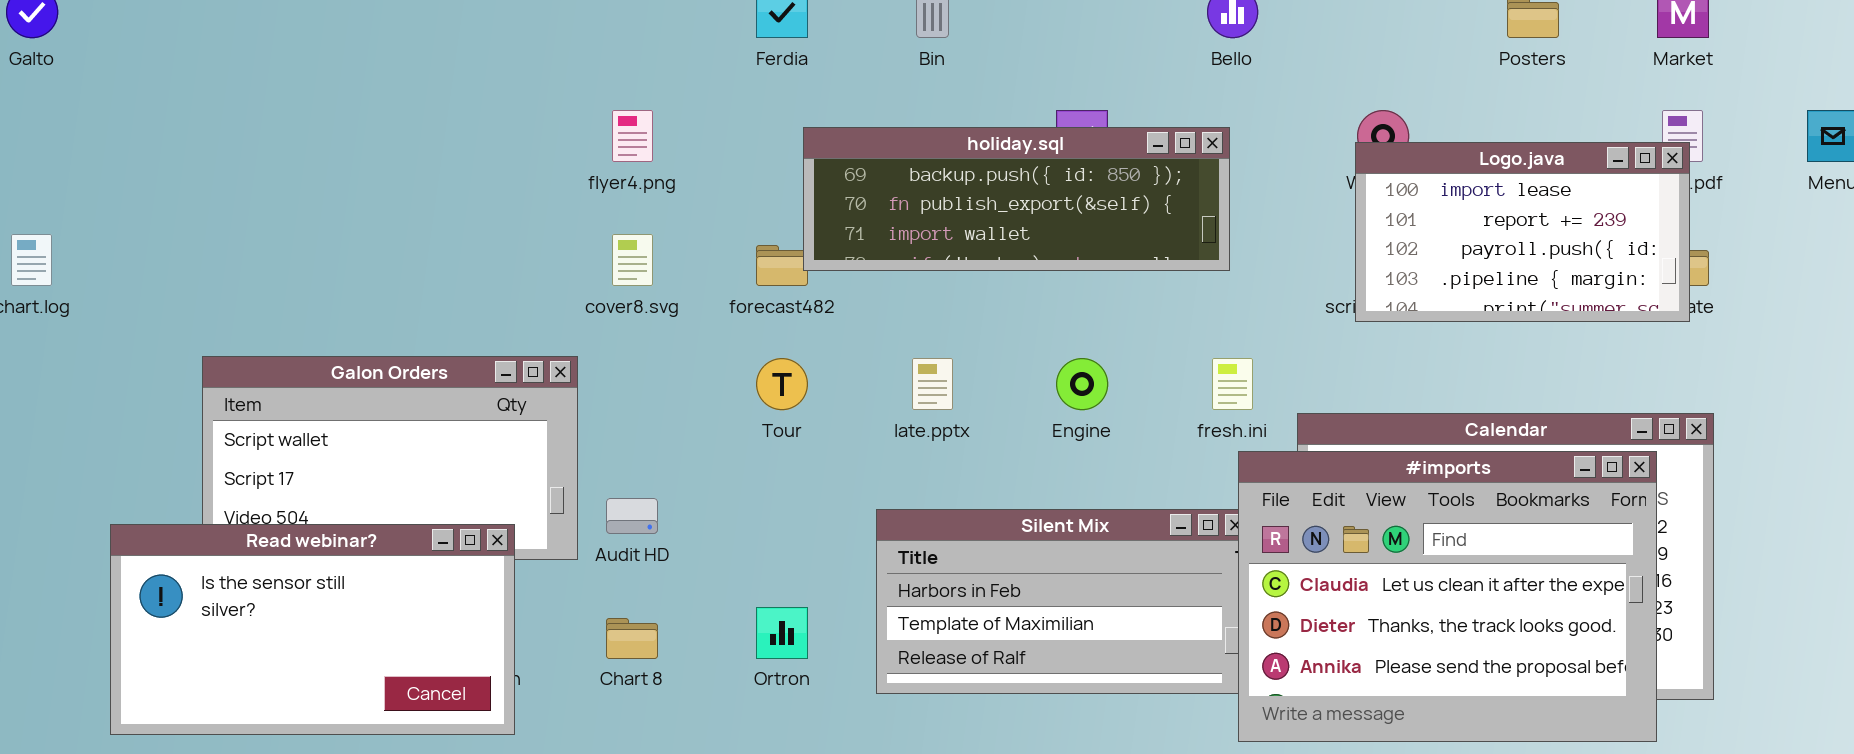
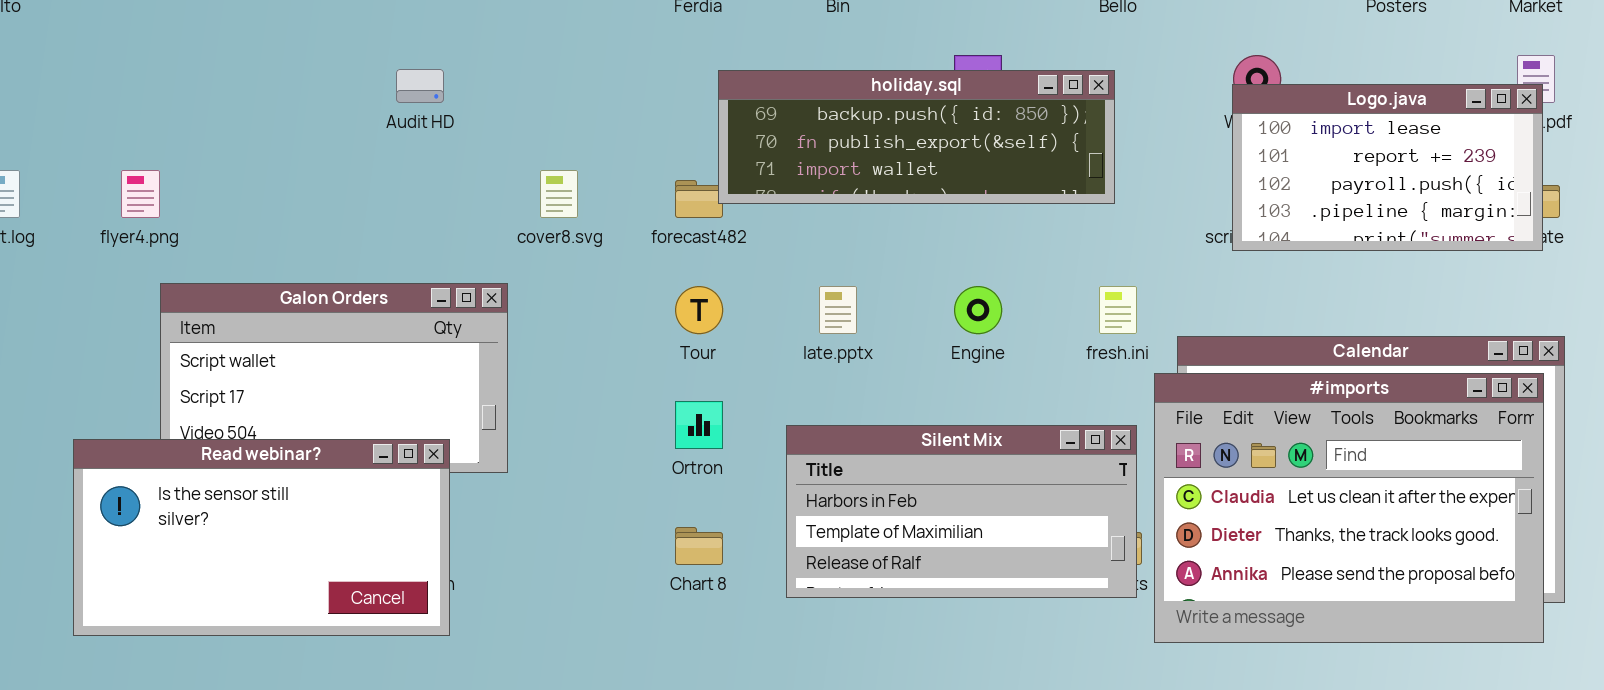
flyer4.png: [612,110,653,162] -> [121,170,160,218], moved
#imports: [1238,451,1657,742] -> [1154,373,1544,643], moved
Audit HD: [606,498,658,534] -> [396,69,444,103], moved
Ortron: [756,607,808,659] -> [675,401,723,449], moved
Chart 8: [606,618,658,659] -> [675,527,723,565], moved

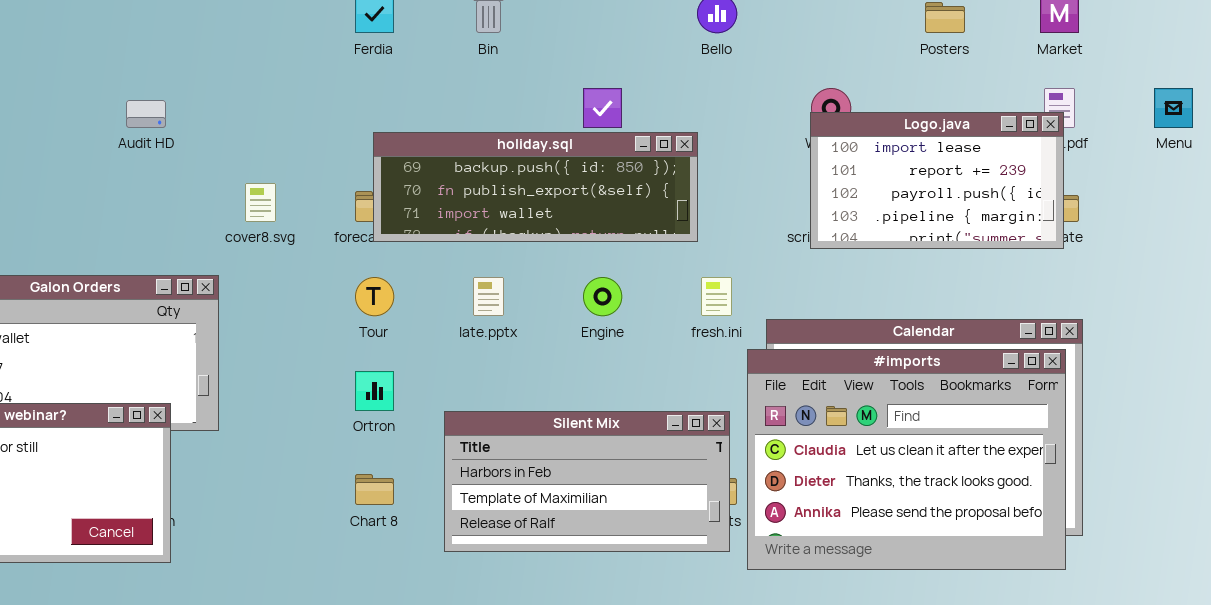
holiday.sql: [718,70,1115,204] -> [373,132,698,242], moved
Silent Mix: [786,425,1137,598] -> [444,411,730,552], moved

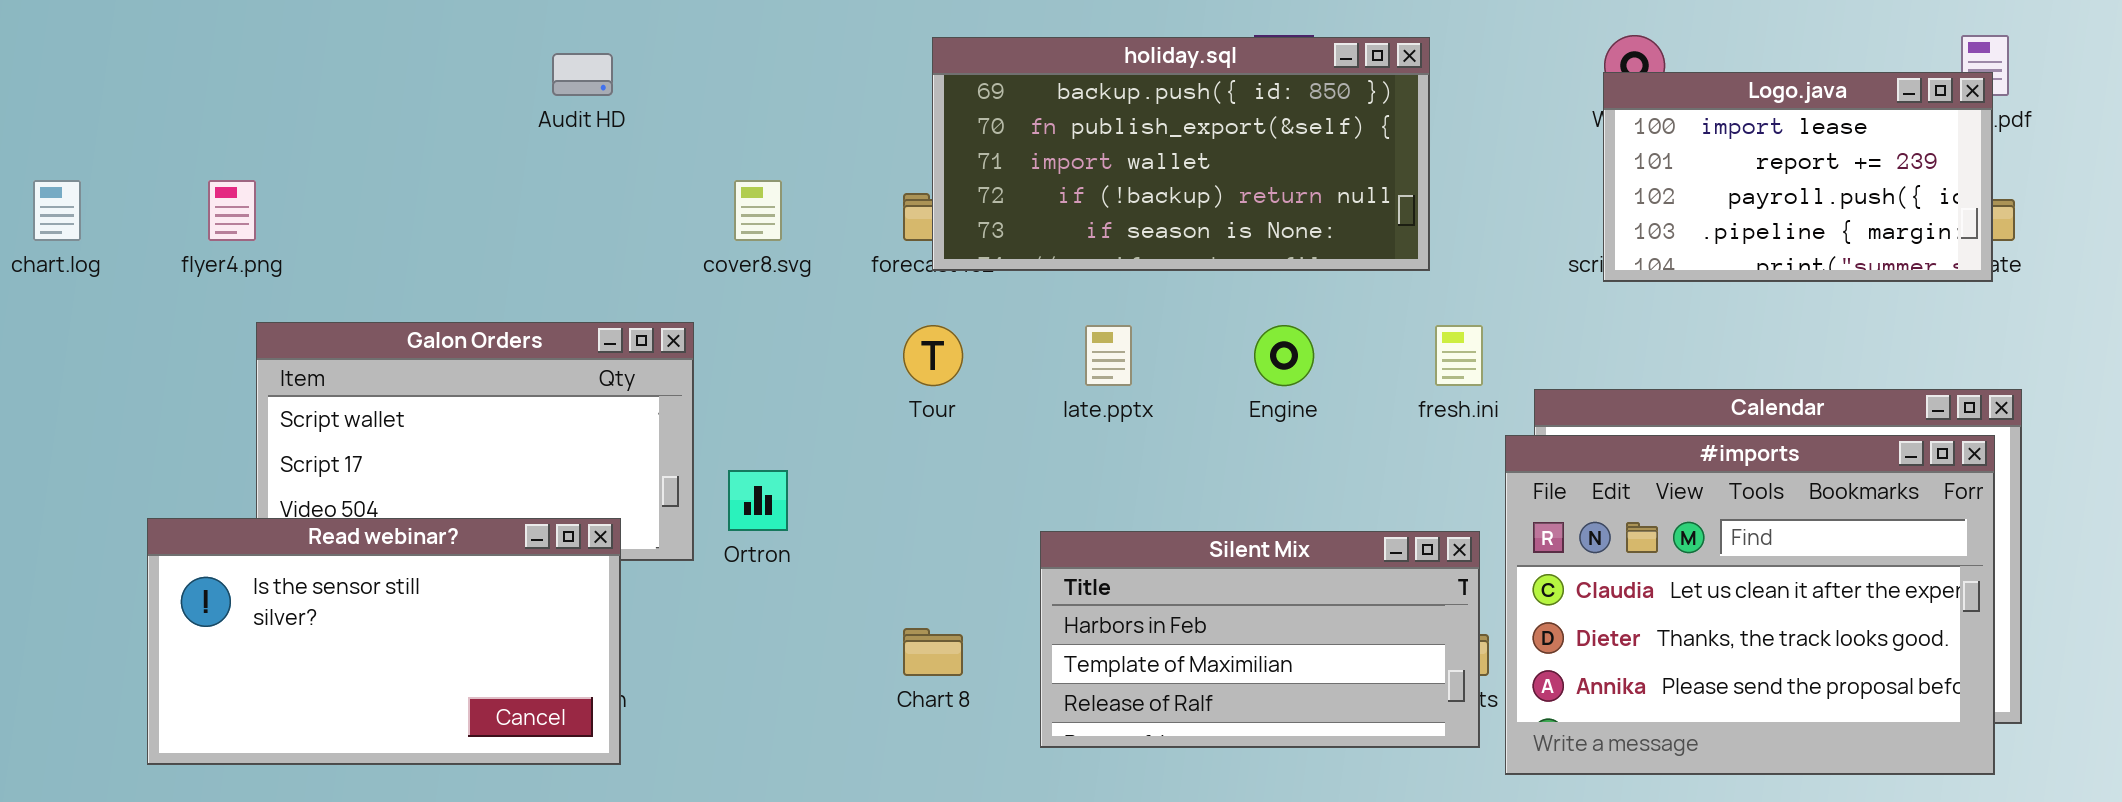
holiday.sql: [373,132,698,242] -> [932,37,1430,271], resized
Ortron: [355,371,394,411] -> [728,470,788,531], moved

